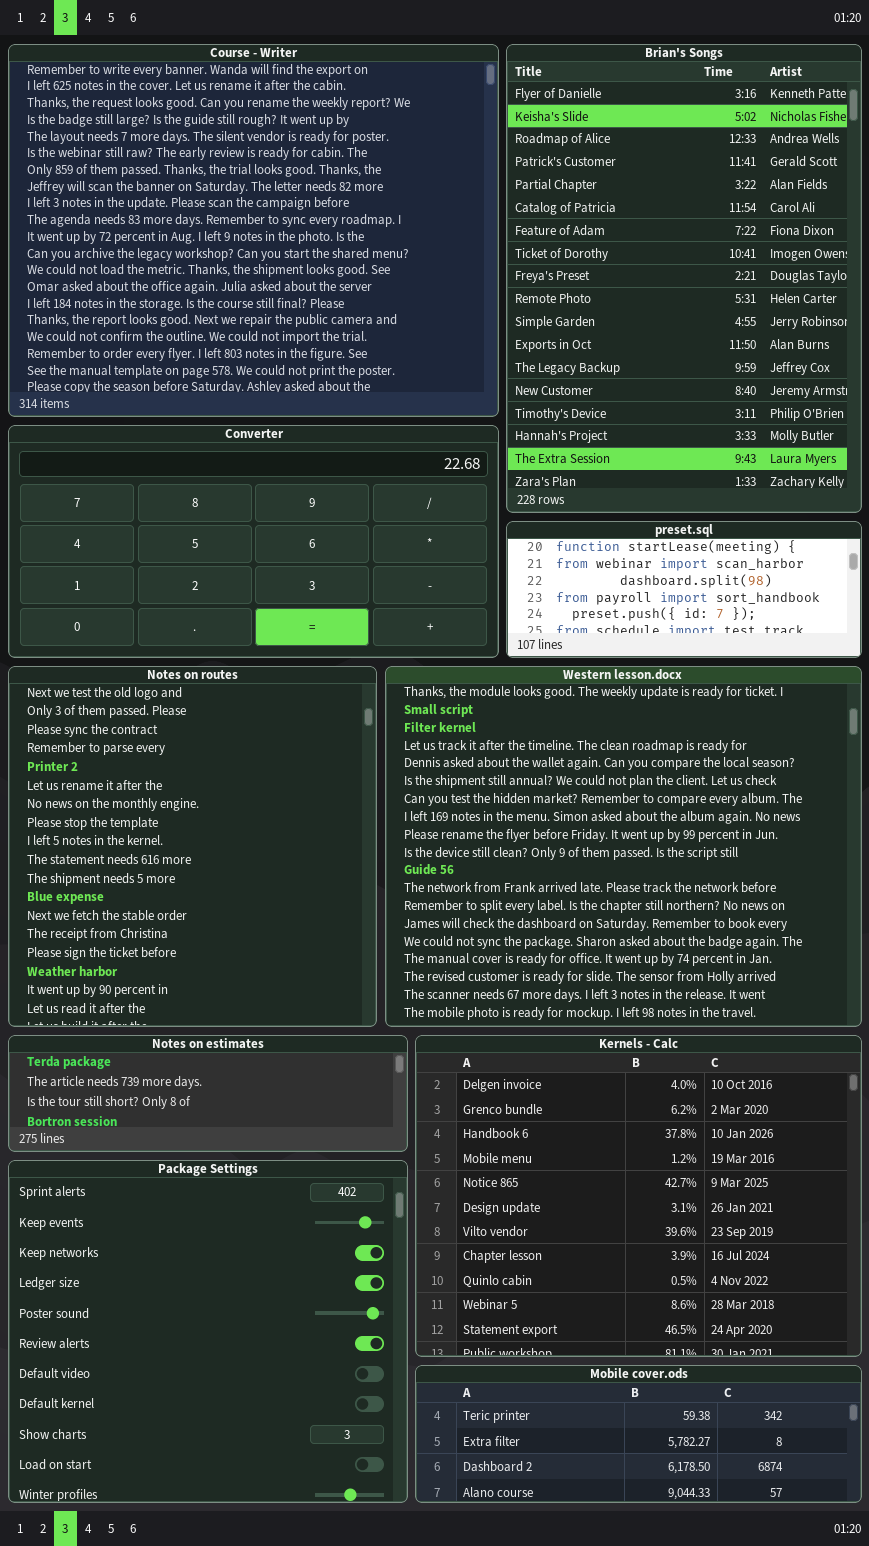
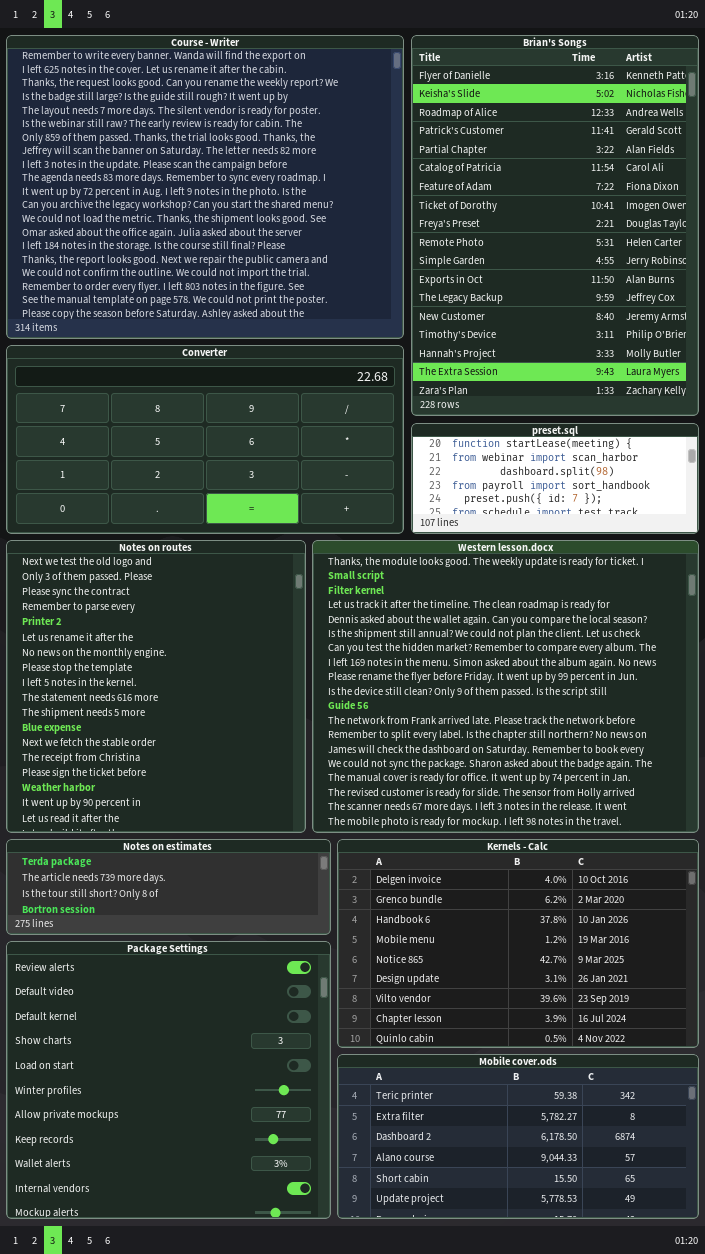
Kernels - Calc: [415,1035,862,1357] -> [337,839,699,1048], resized
Package Settings: [8,1160,408,1503] -> [6,941,331,1219], scrolled down 5 rows
Mobile cover.ods: [415,1365,862,1503] -> [337,1054,699,1219], resized

